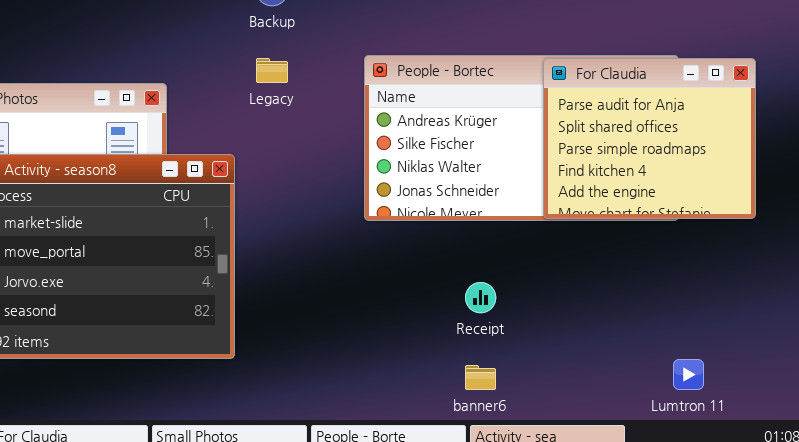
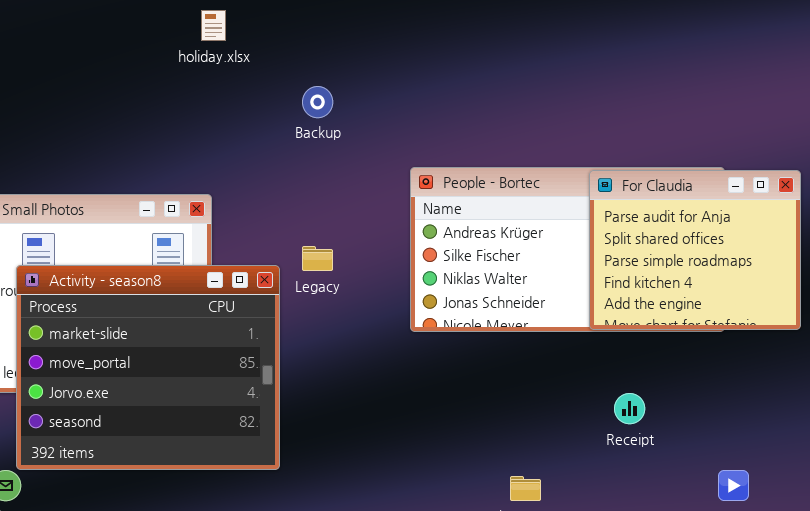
Legacy: [256,58,288,83] -> [302,246,333,271], moved
Receipt: [465,282,496,313] -> [614,393,645,424], moved

